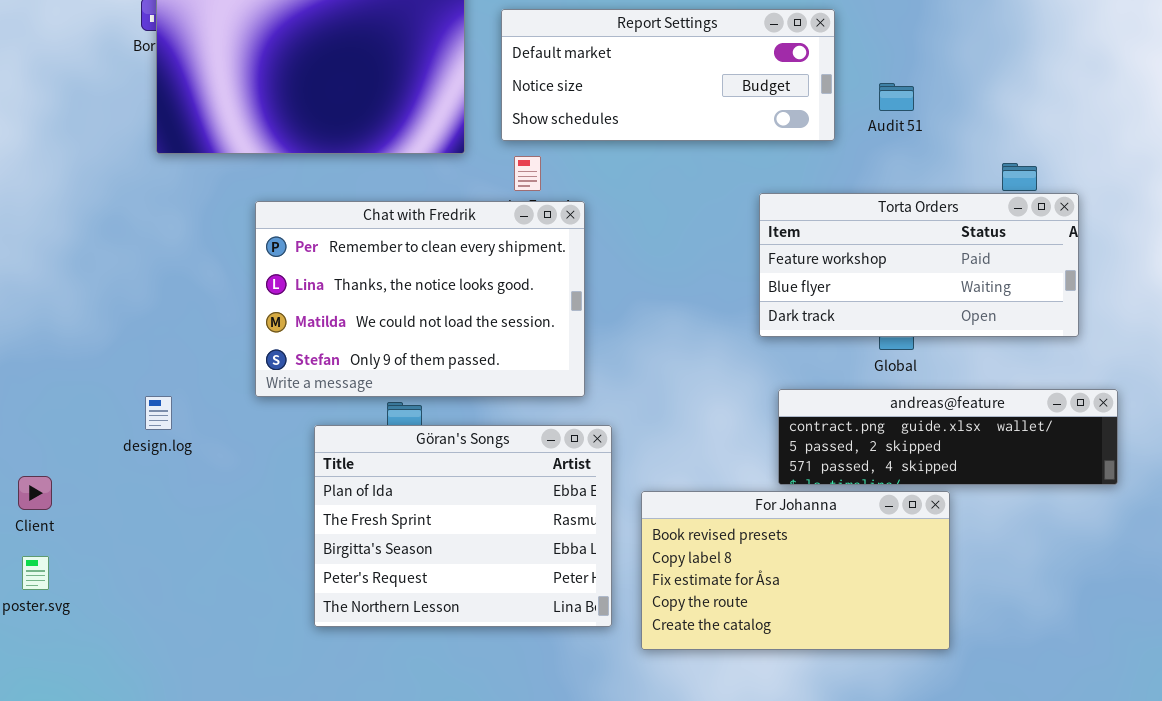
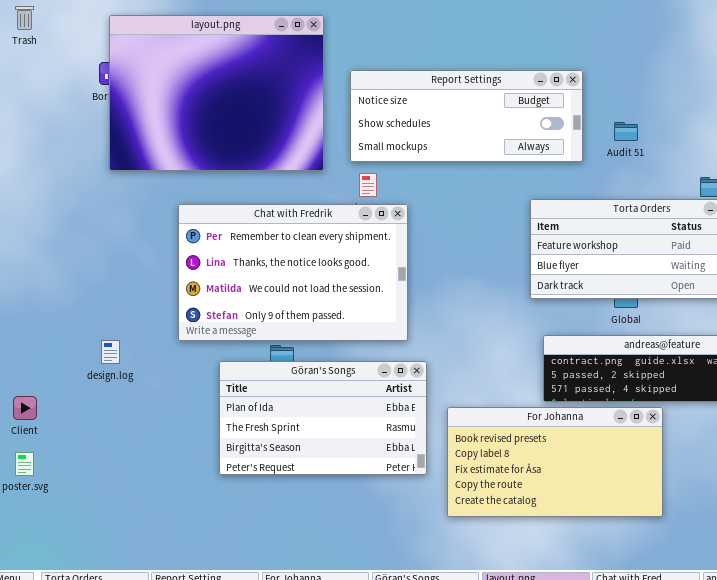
Report Settings: [501,9,835,141] -> [350,70,583,162], scrolled down 1 row
Göran's Songs: [314,425,612,627] -> [219,361,427,475], resized

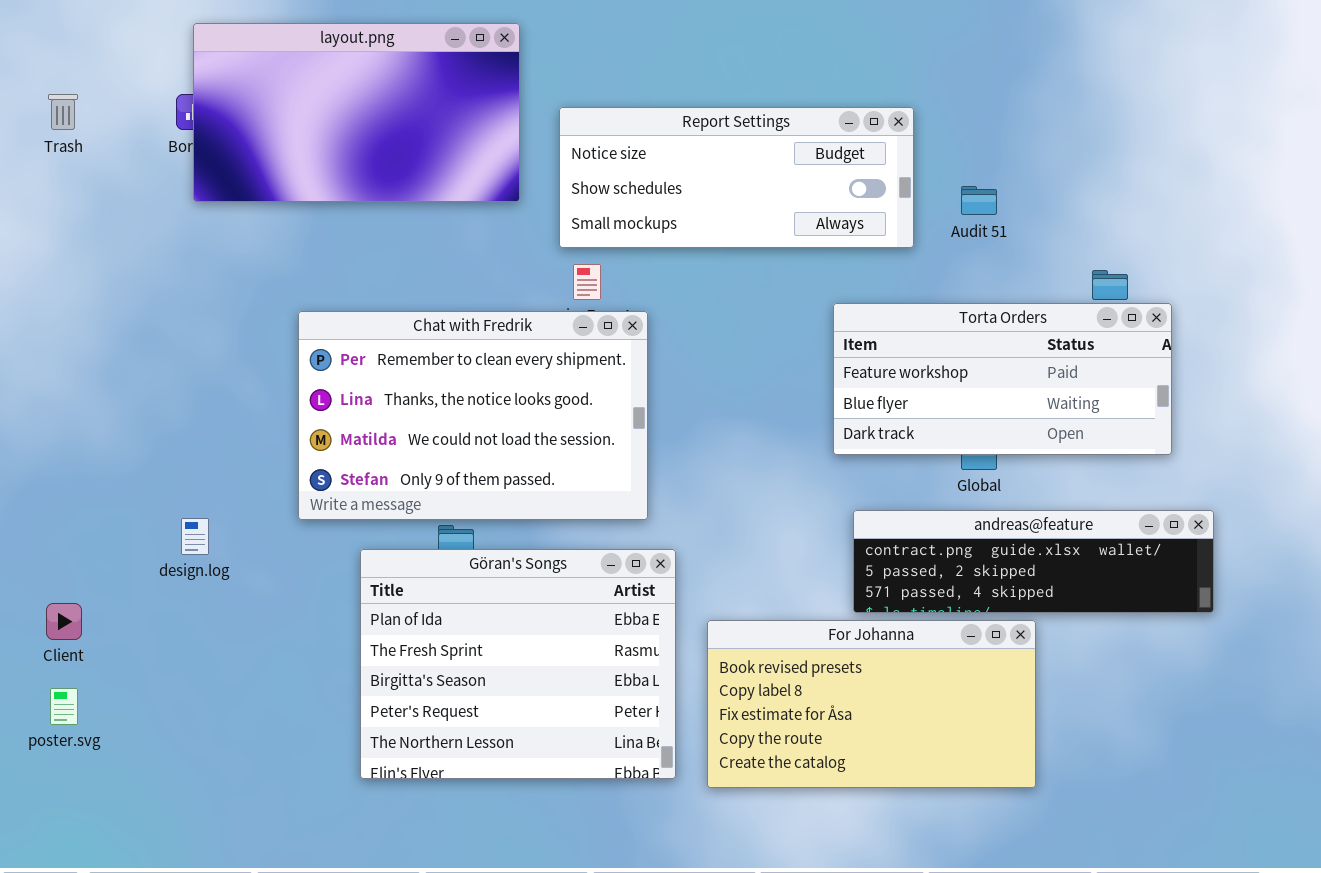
Trash: [15,6,34,30] -> [48,94,78,130], moved
layout.png: [109,15,324,171] -> [193,23,520,202], resized
Göran's Songs: [219,361,427,475] -> [360,549,676,779], resized

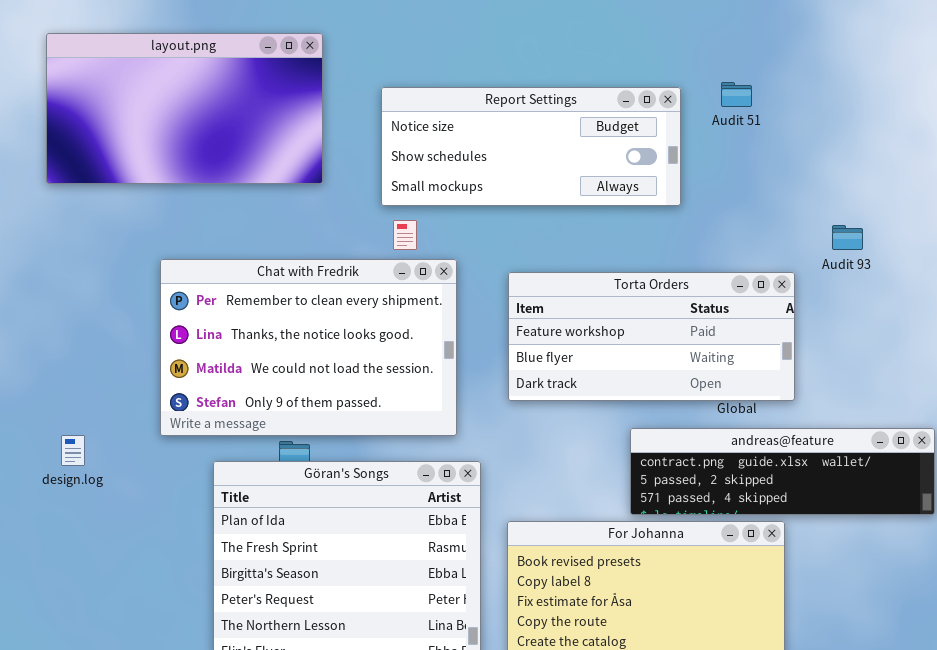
layout.png: [193,23,520,202] -> [46,33,323,184], moved
Audit 51: [961,186,997,215] -> [721,82,752,107], moved
Torta Orders: [833,303,1172,455] -> [508,272,795,401], moved

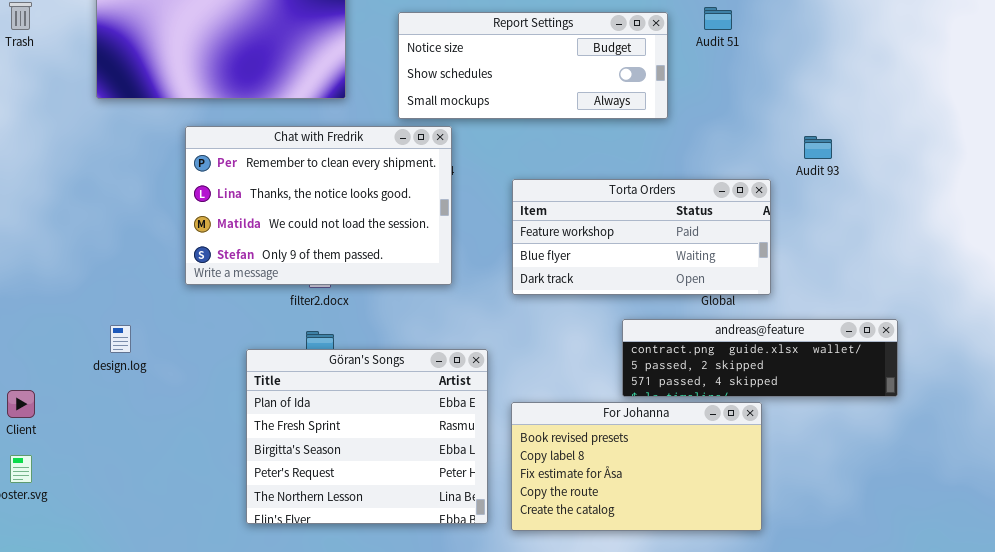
Chat with Fredrik: [160,259,457,436] -> [185,126,452,285], moved

